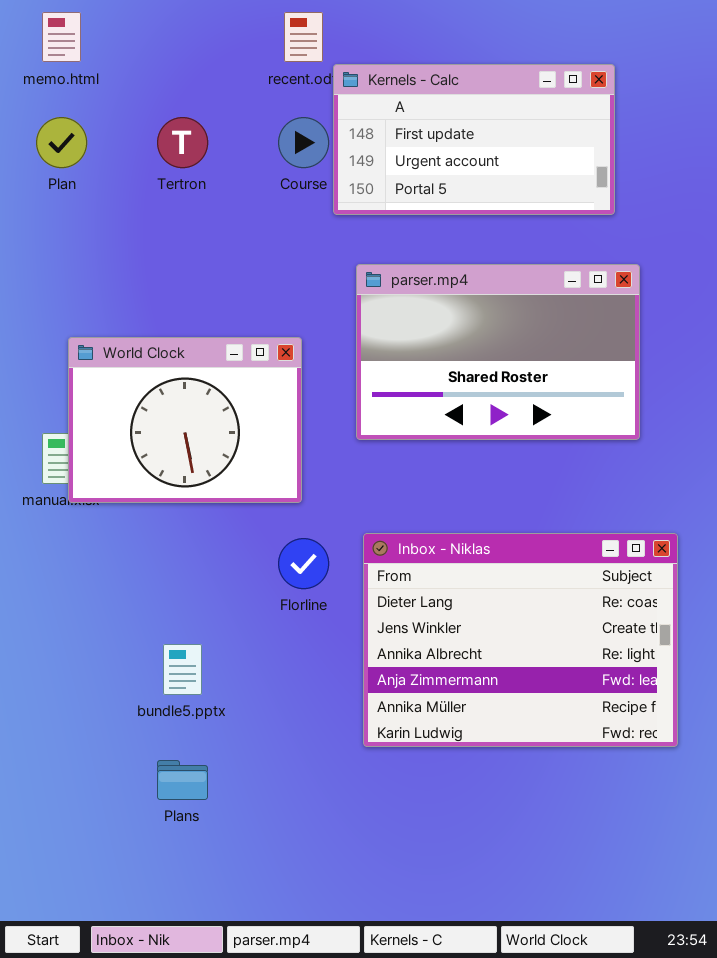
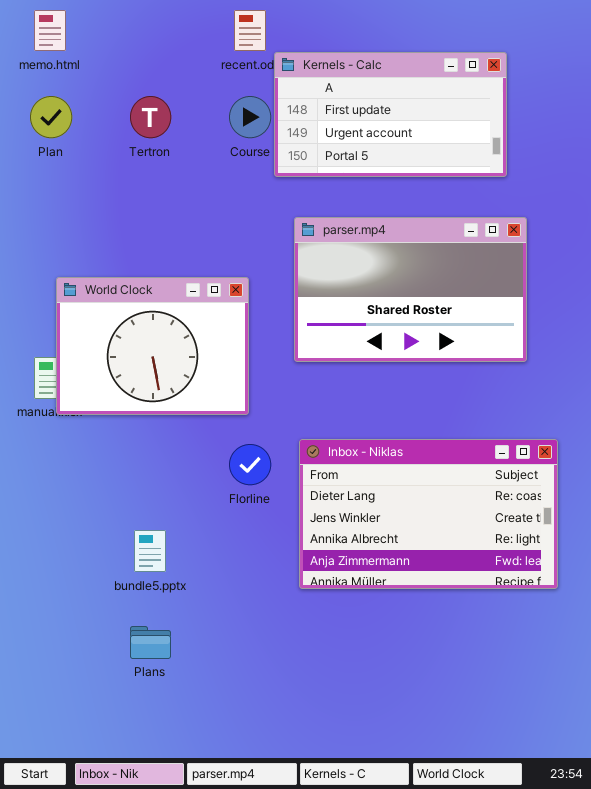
Inbox - Niklas: [363,533,678,747] -> [299,439,558,589], resized

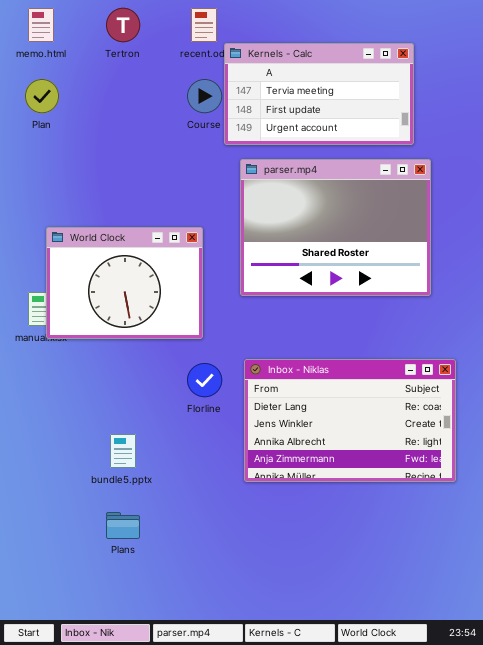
Kernels - Calc: [274,52,507,177] -> [224,43,414,145], scrolled up 1 row
Tertron: [130,96,171,138] -> [106,8,140,42], moved
parser.mp4: [294,217,527,362] -> [240,159,431,296], resized

